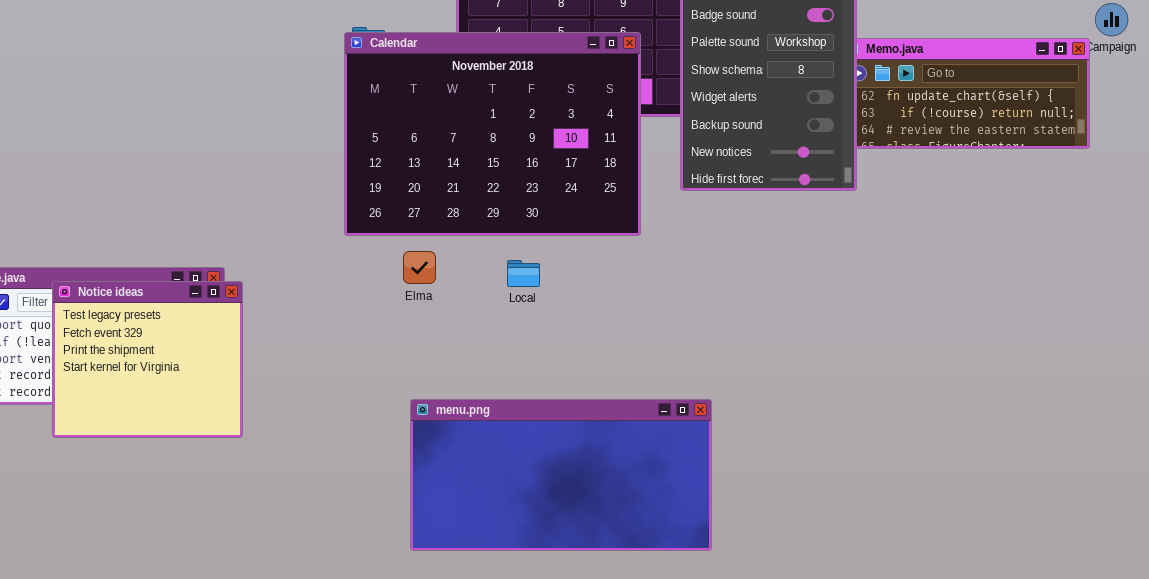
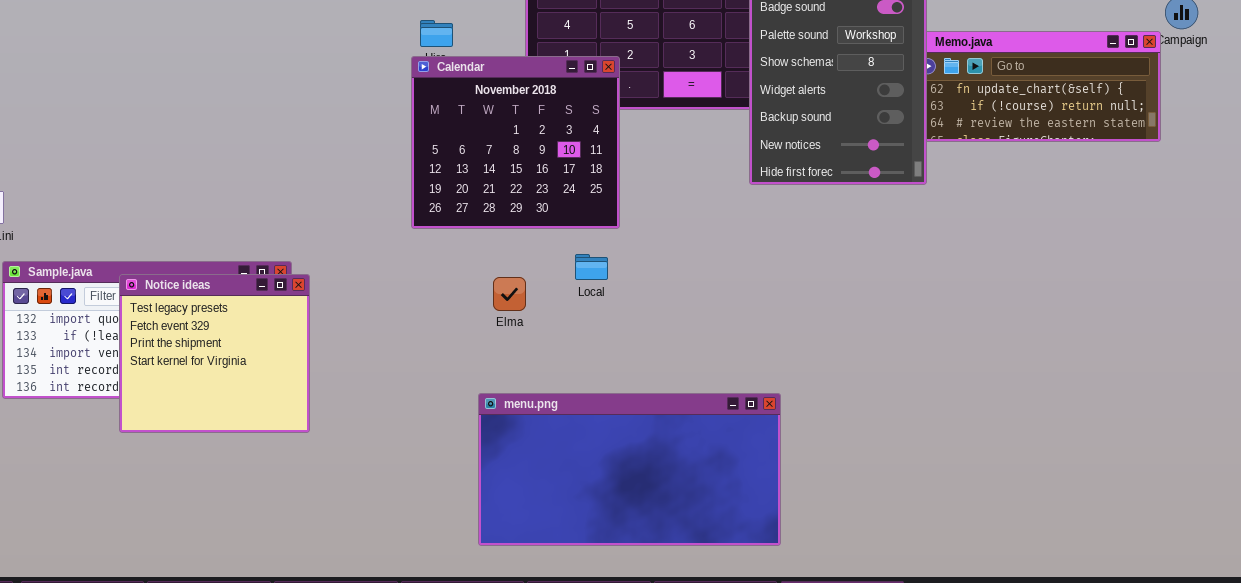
Calendar: [344,32,641,236] -> [411,56,620,229], resized
Elma: [403,251,436,284] -> [493,277,526,311], moved

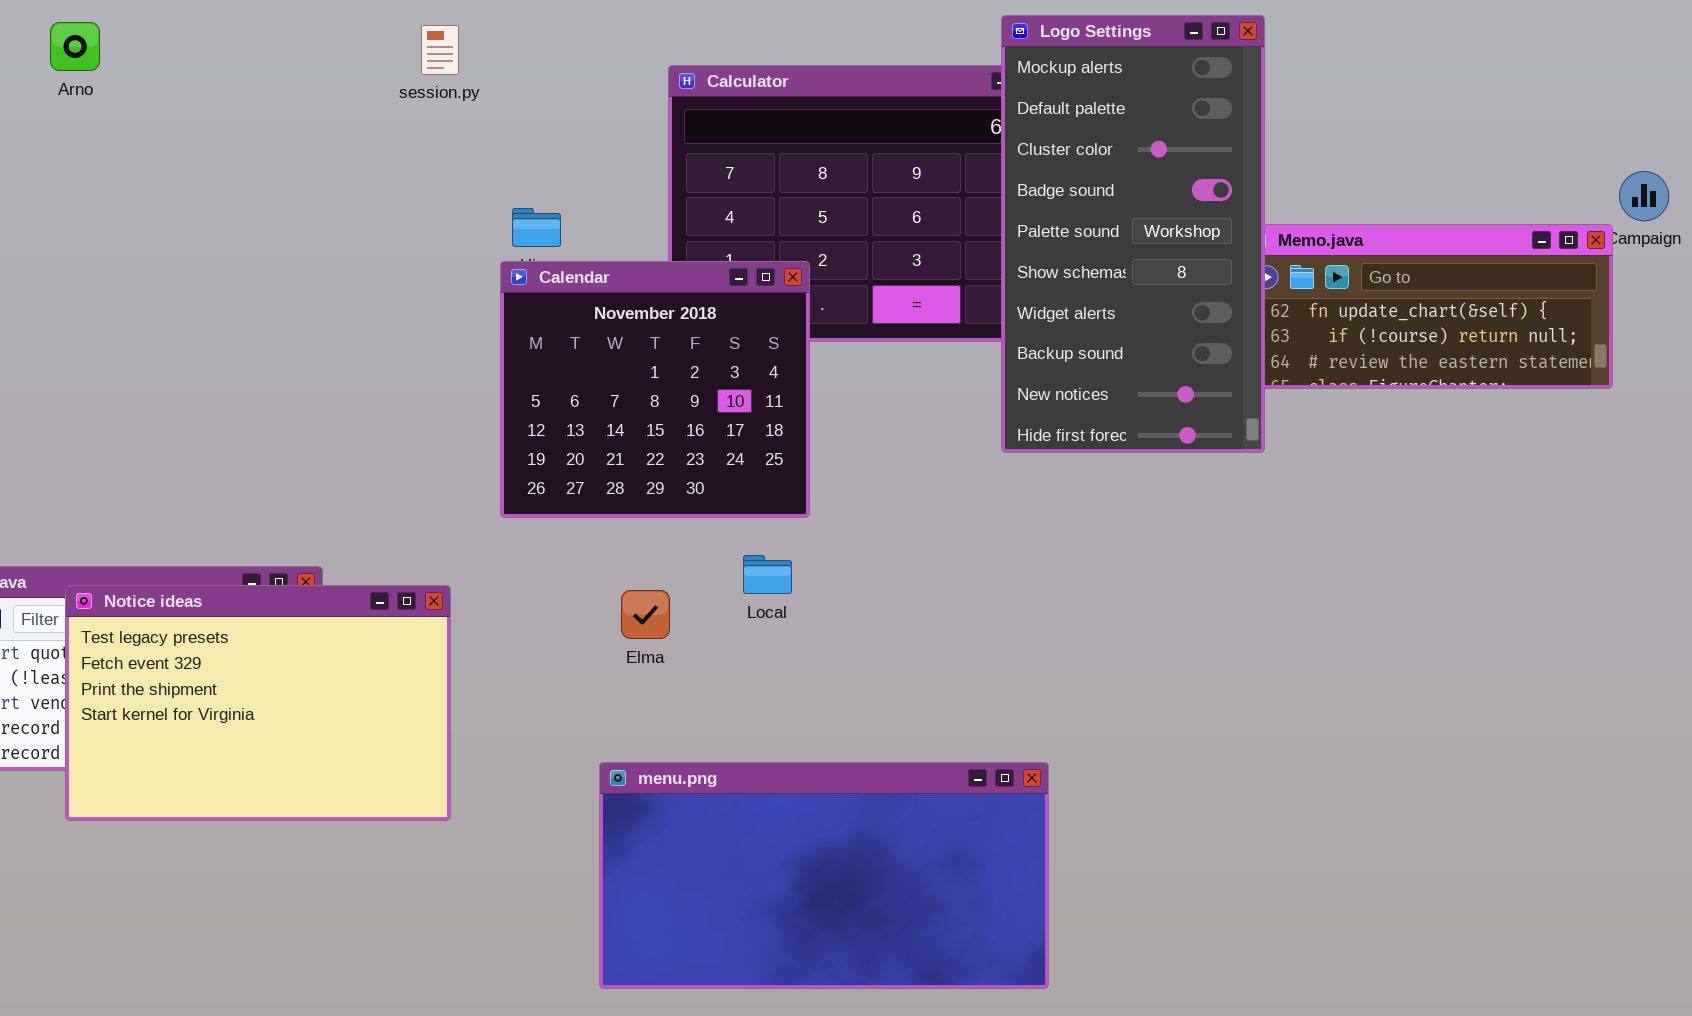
Notice ideas: [119,274,310,433] -> [65,585,451,821], resized

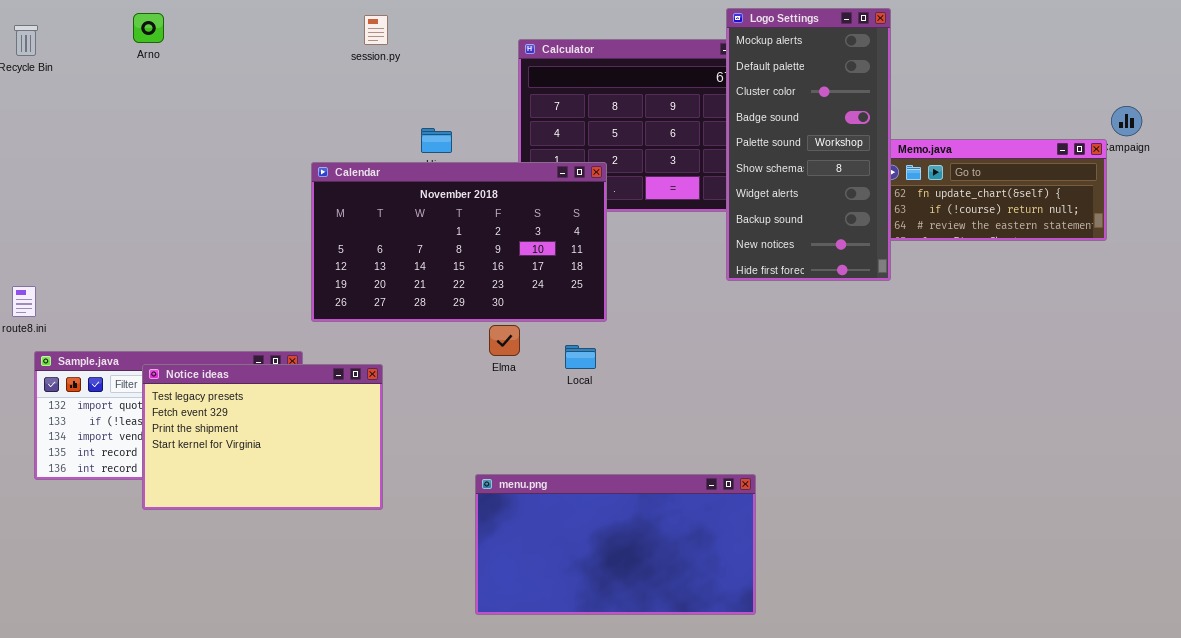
Calendar: [500,261,810,518] -> [311,162,607,322], resized
Elma: [621,590,670,639] -> [489,325,520,356], moved

